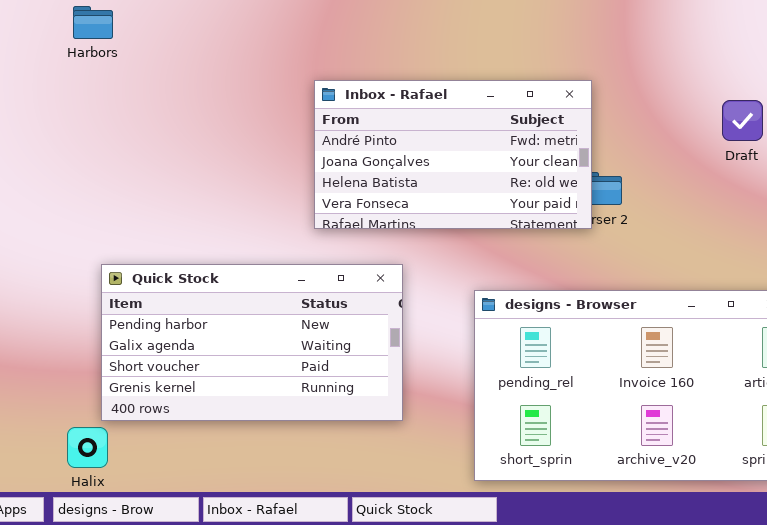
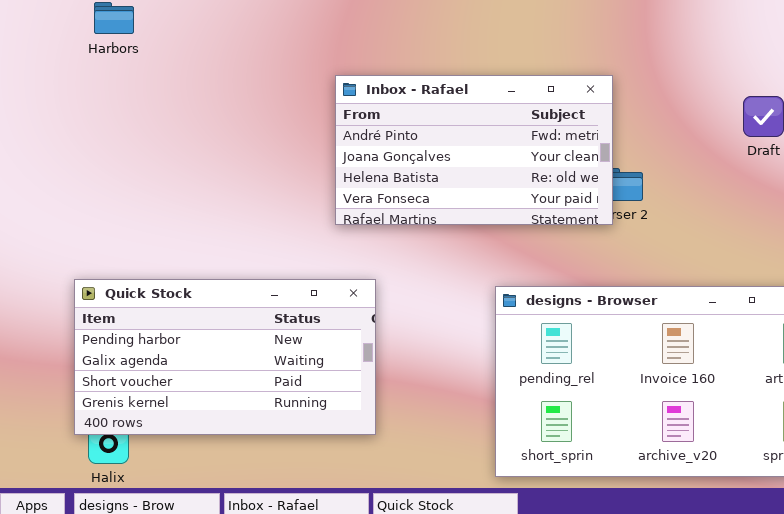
Quick Stock: [101,264,403,421] -> [74,279,376,435], moved

